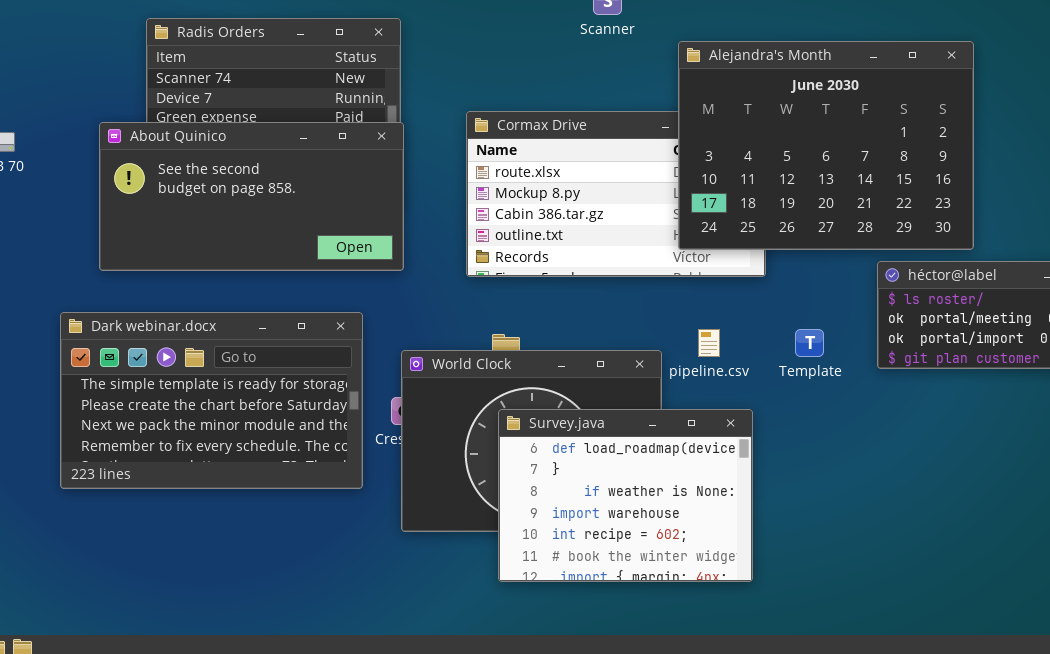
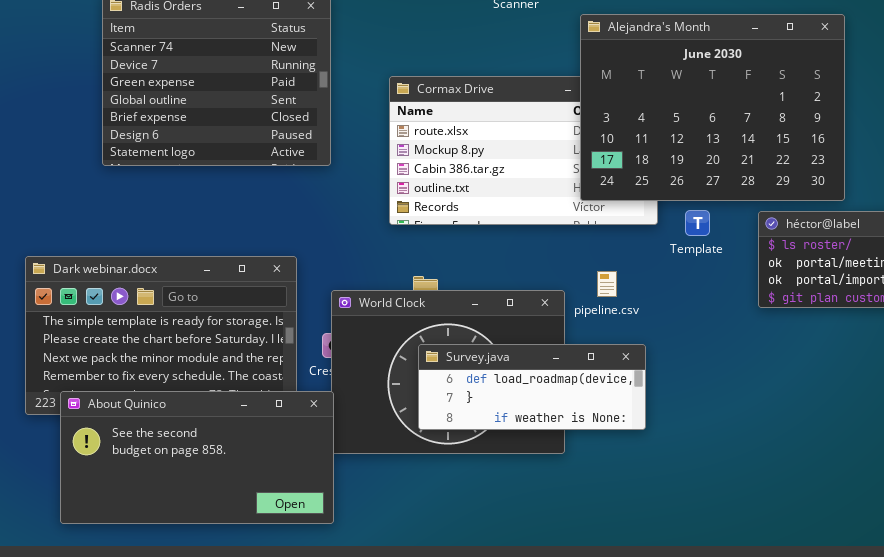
About Quinico: [99,122,404,271] -> [60,391,334,524], moved
Template: [795,329,824,357] -> [685,210,710,236], moved
Survey.java: [498,409,753,582] -> [418,344,646,430], resized

